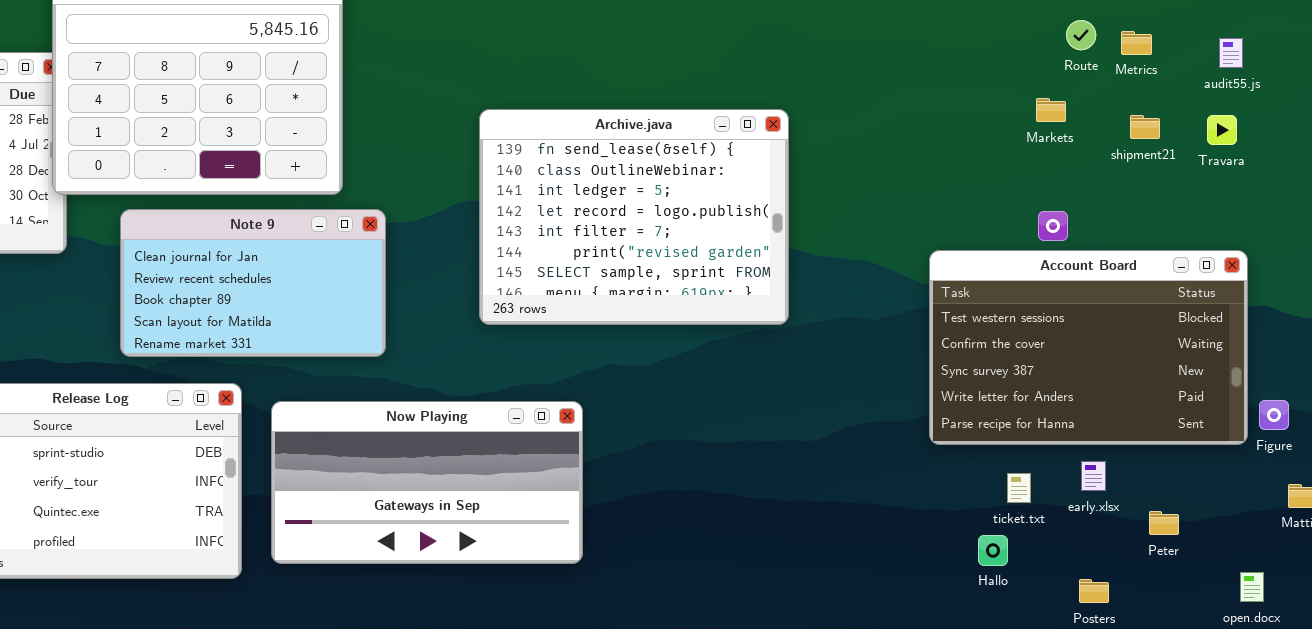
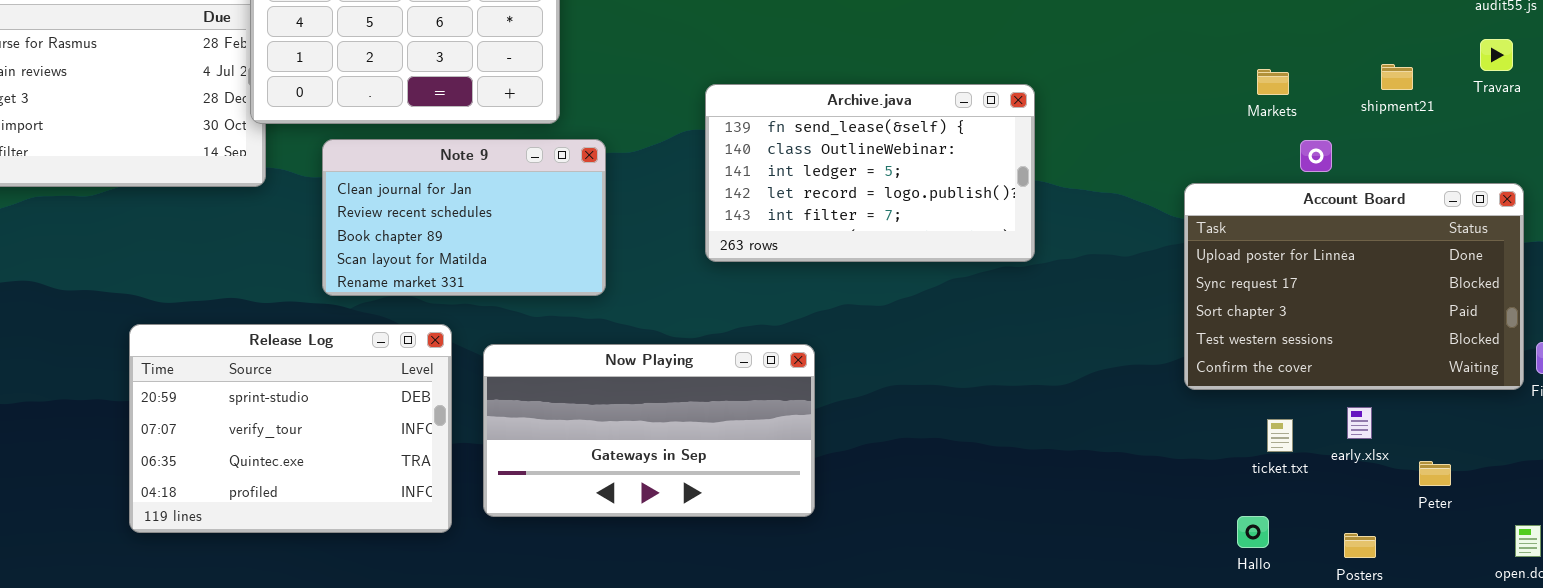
Markets: [1036,98,1066,122] -> [1257,69,1289,95], moved
Archive.java: [479,109,789,325] -> [705,84,1035,262], resized
shipment21: [1130,115,1160,139] -> [1381,64,1413,90], moved
Account Board: [929,250,1248,445] -> [1184,183,1524,390], scrolled up 3 rows
Hallo: [978,535,1008,566] -> [1237,516,1269,548], moved

